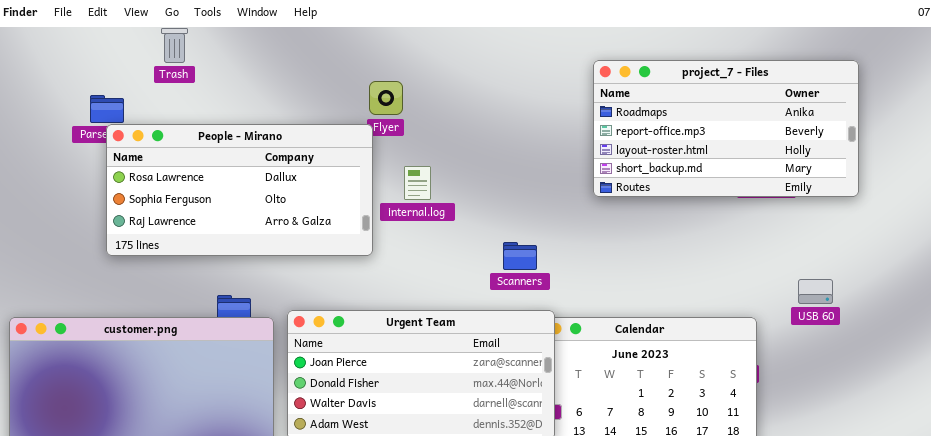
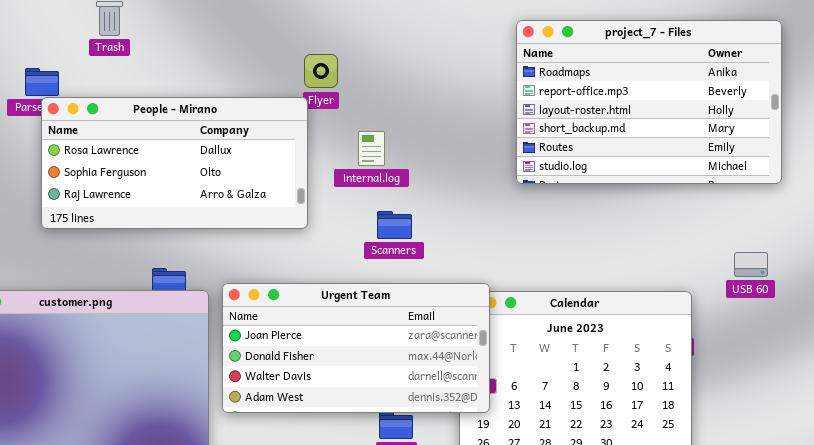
project_7 - Files: [593,60,859,197] -> [516,20,782,184], moved, resized
internal.log: [404,166,431,200] -> [358,131,385,166], moved
Scanners: [503,242,537,270] -> [377,211,412,239], moved

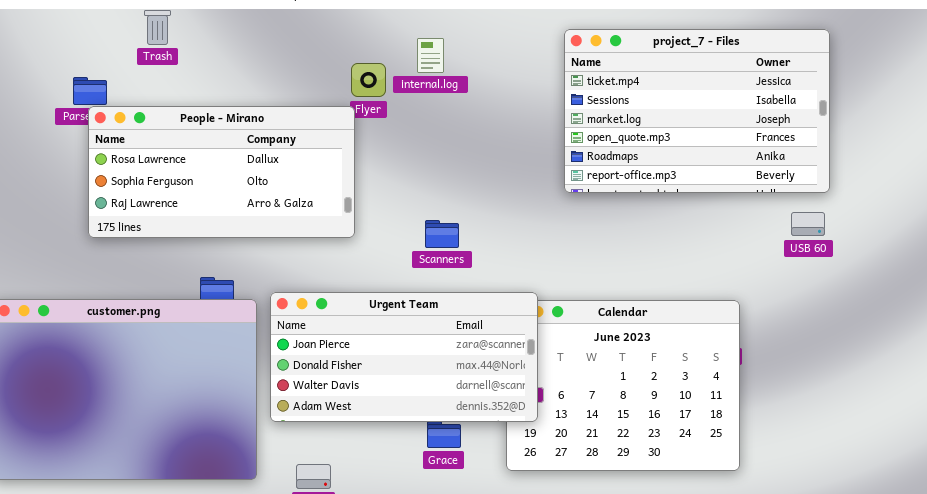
project_7 - Files: [516,20,782,184] -> [564,29,830,193], scrolled up 4 rows
internal.log: [358,131,385,166] -> [417,38,444,73], moved
USB 60: [734,252,768,277] -> [791,212,825,236], moved

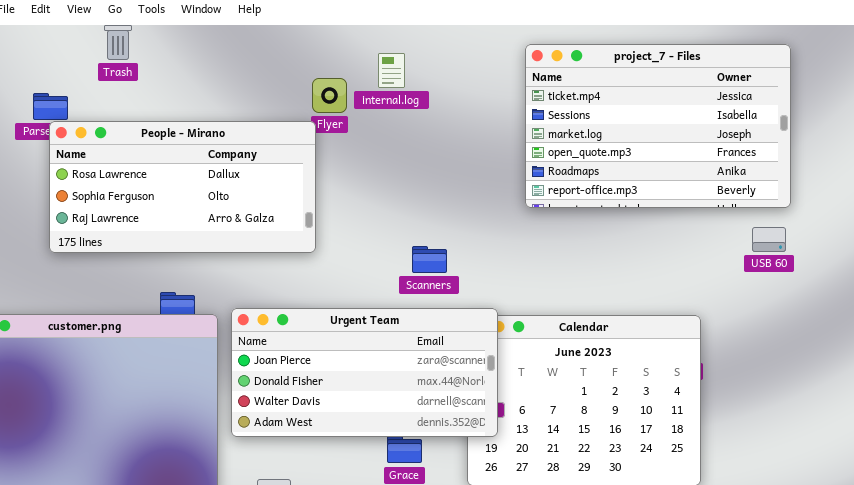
Scanners: [425,220,459,248] -> [412,246,447,273], moved

